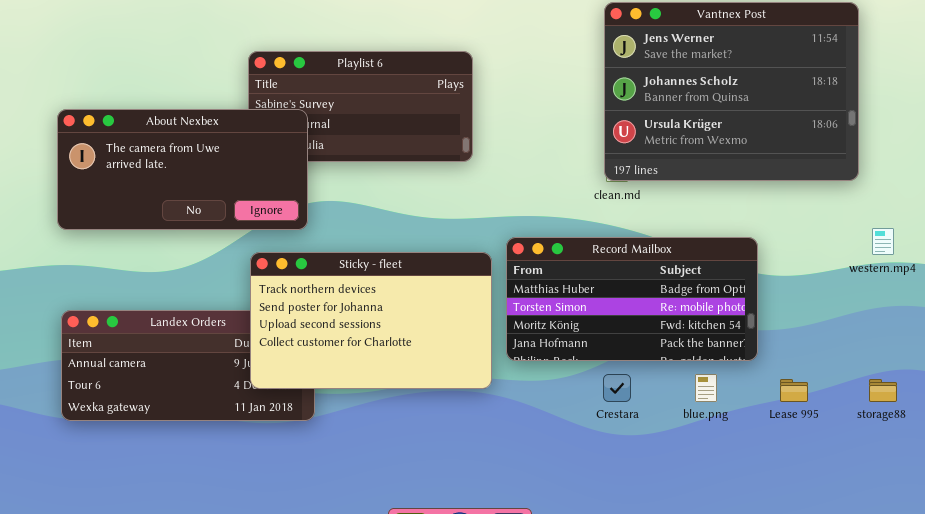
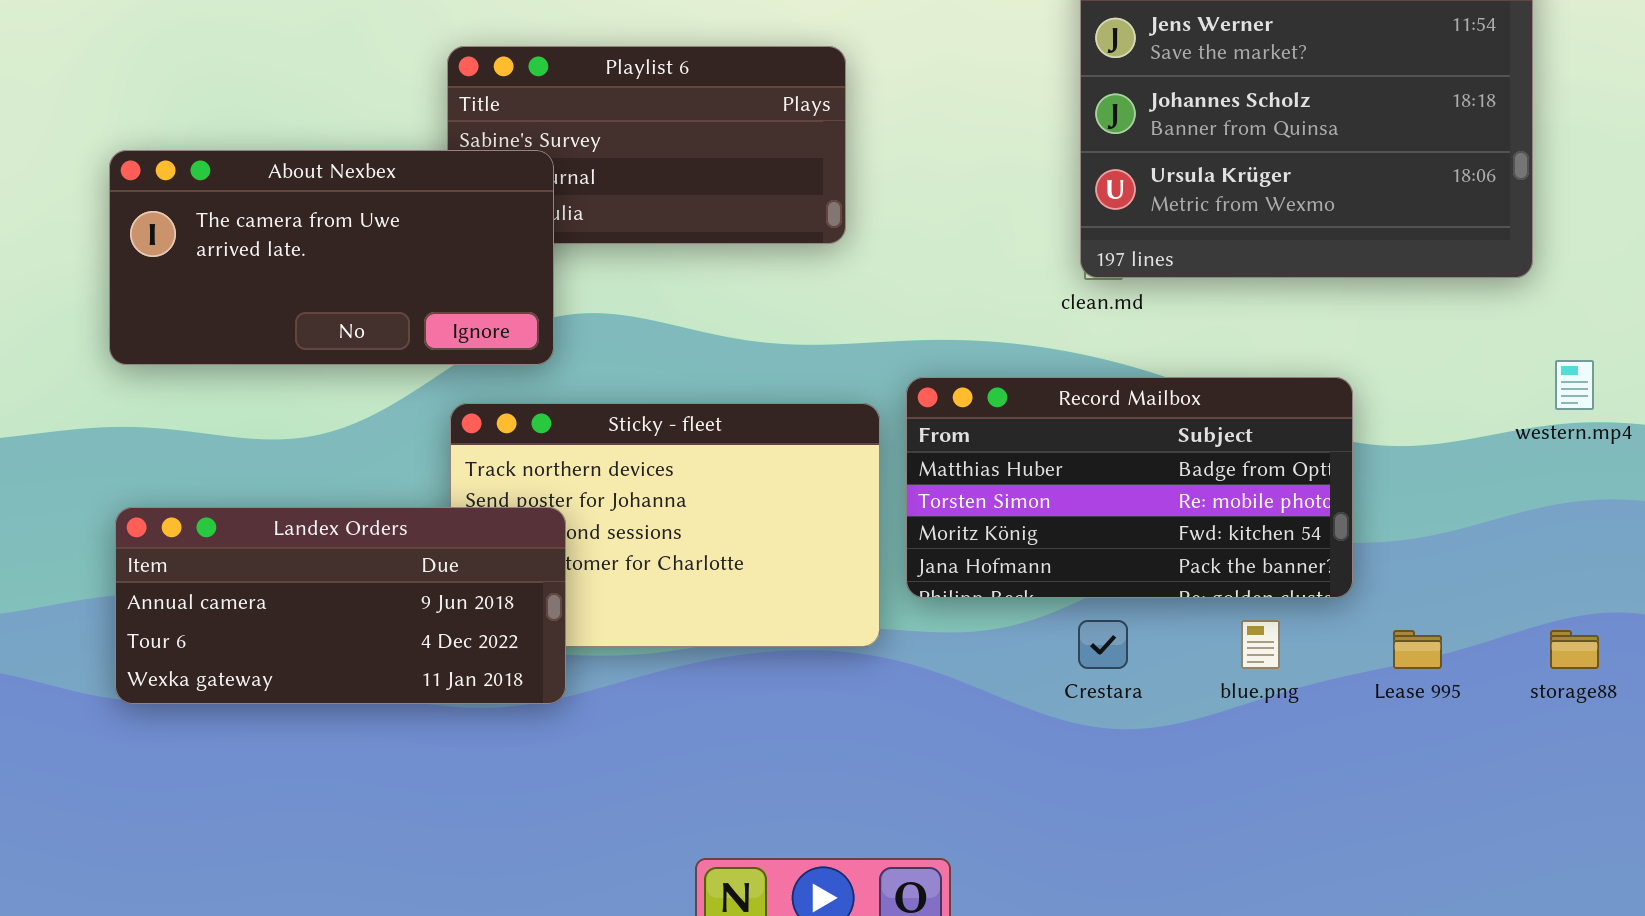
Landex Orders: [61,310,315,421] -> [115,507,566,704], raised

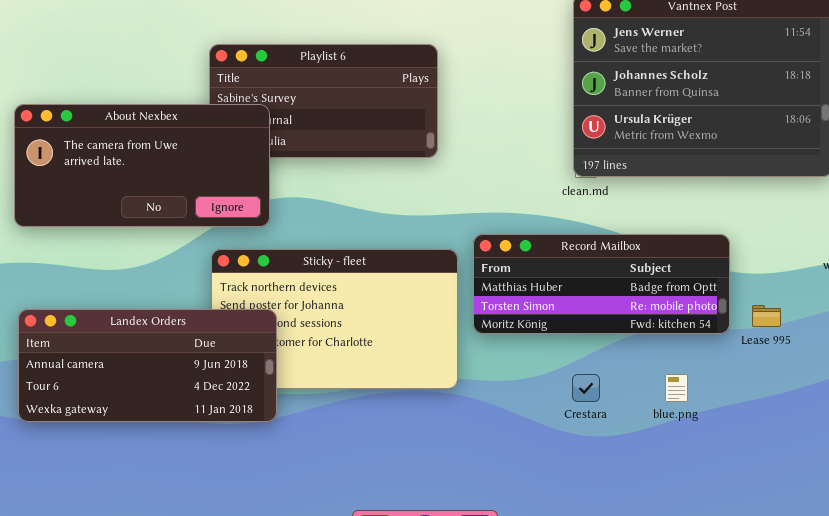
Record Mailbox: [906,377,1353,598] -> [473,234,730,334], resized
Lease 995: [1393,630,1442,669] -> [752,305,781,327], moved

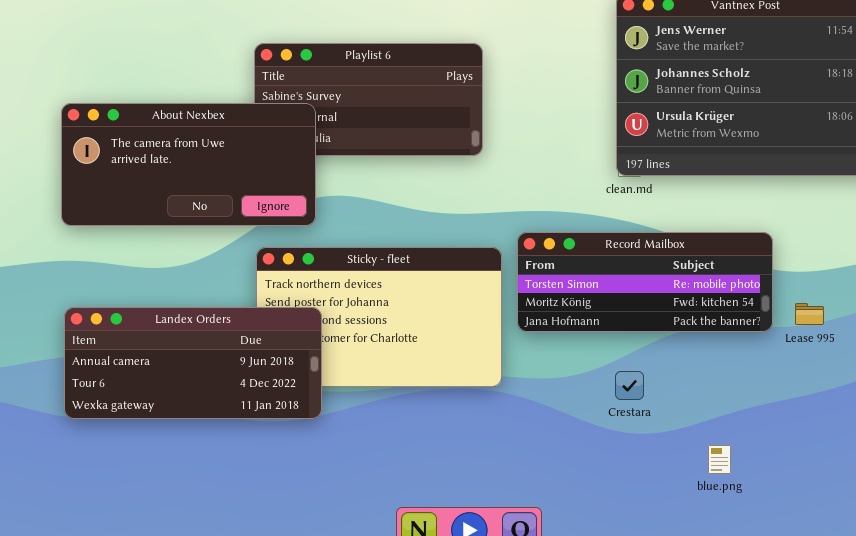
Record Mailbox: [473,234,730,334] -> [517,232,773,332], scrolled down 1 row
blue.png: [665,374,688,402] -> [708,445,731,474], moved

